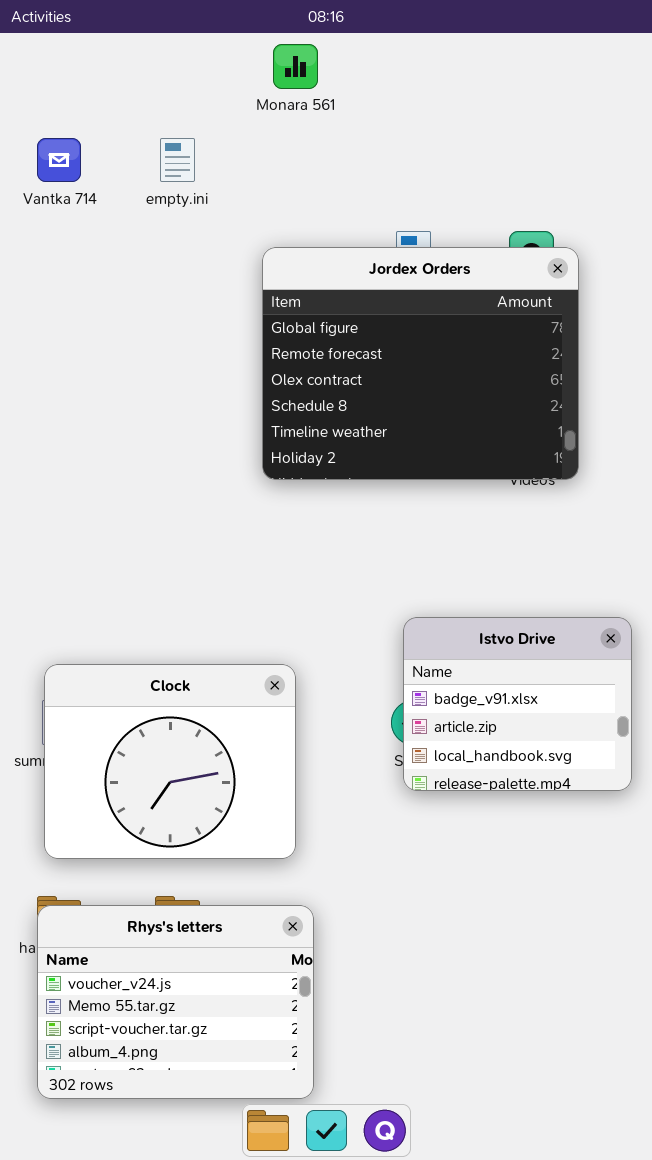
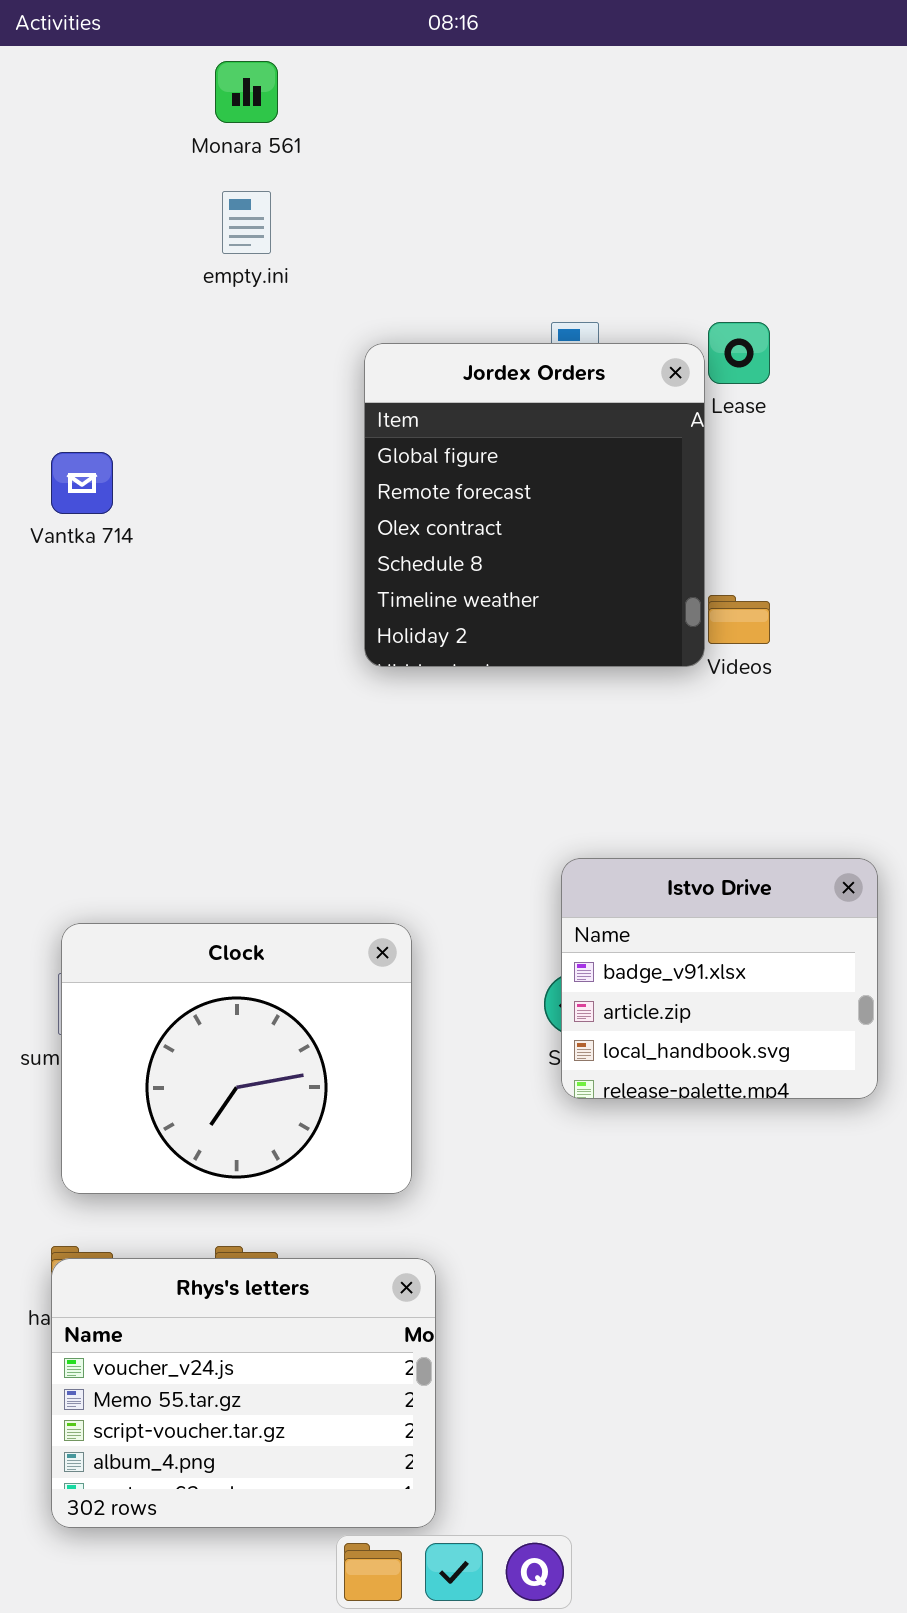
Monara 561: [273,44,318,89] -> [215,61,278,123], moved
Vantka 714: [37,138,81,182] -> [51,452,113,514], moved
Jordex Orders: [262,247,579,480] -> [364,343,705,667], resized

